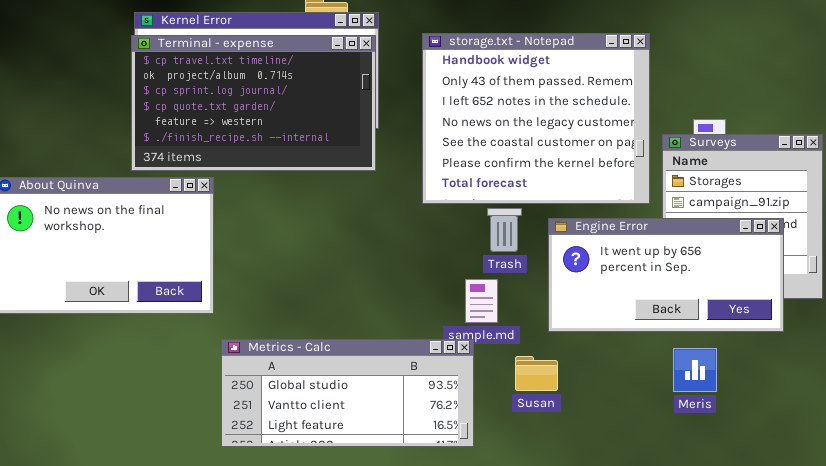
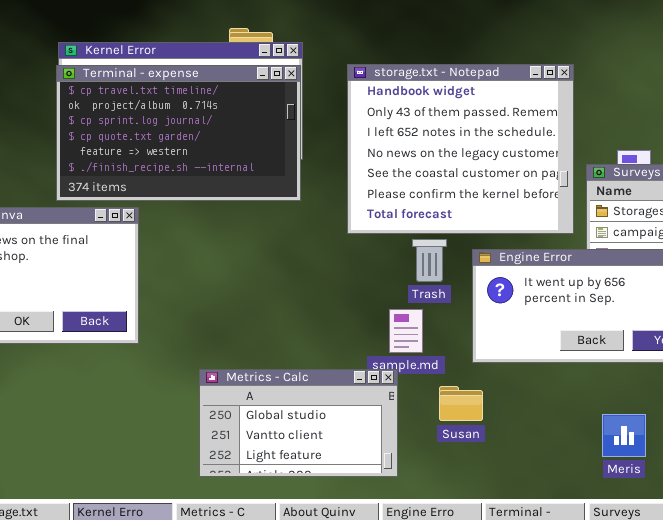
Metrics - Calc: [221,339,474,447] -> [199,369,398,477], resized
Meris: [673,348,717,392] -> [602,414,646,457], moved

